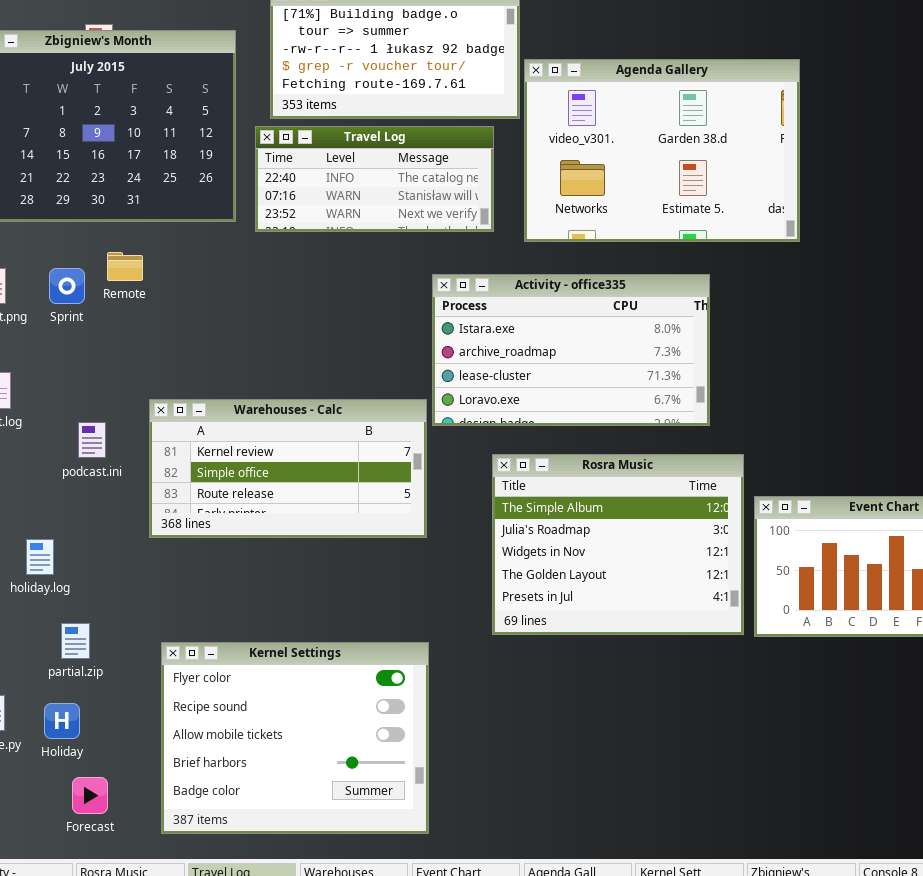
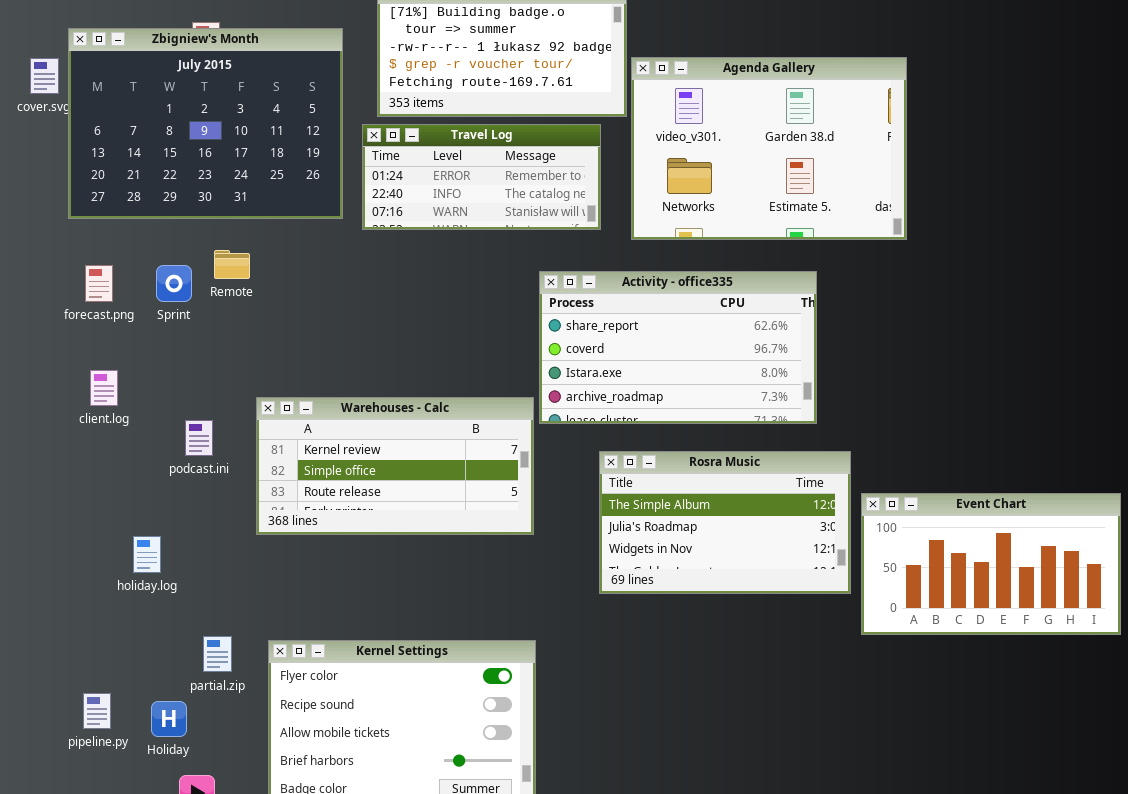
Travel Log: [255,126,494,232] -> [362,124,601,230], scrolled up 1 row
Activity - office335: [432,274,710,426] -> [539,271,817,424], scrolled up 2 rows
Rosra Music: [492,454,744,635] -> [599,451,851,594], resized
partial.zip: [61,623,90,659] -> [203,636,232,672], moved

